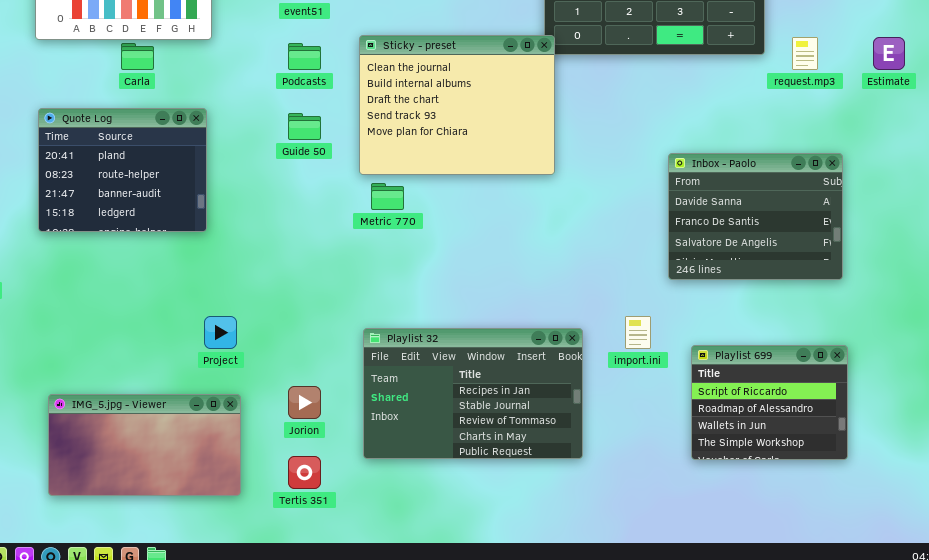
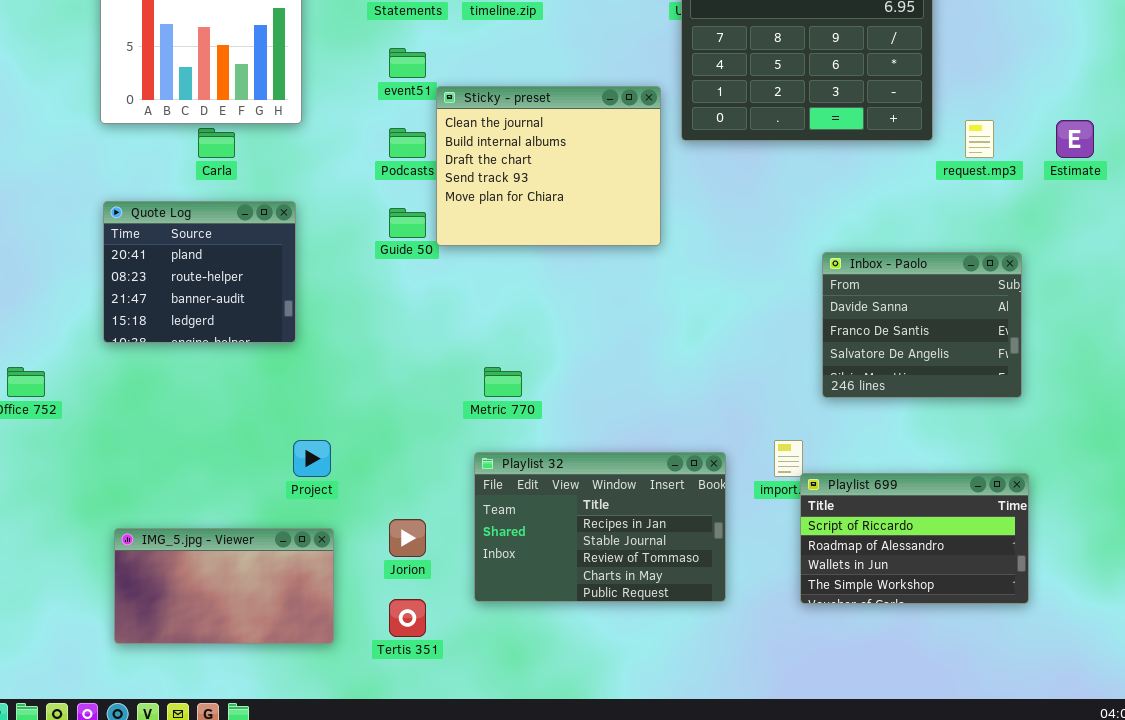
Sticky - preset: [359,35,555,175] -> [436,86,661,246], moved
Metric 770: [371,183,404,210] -> [484,367,522,397], moved
Playlist 699: [691,345,848,460] -> [800,473,1029,604], resized

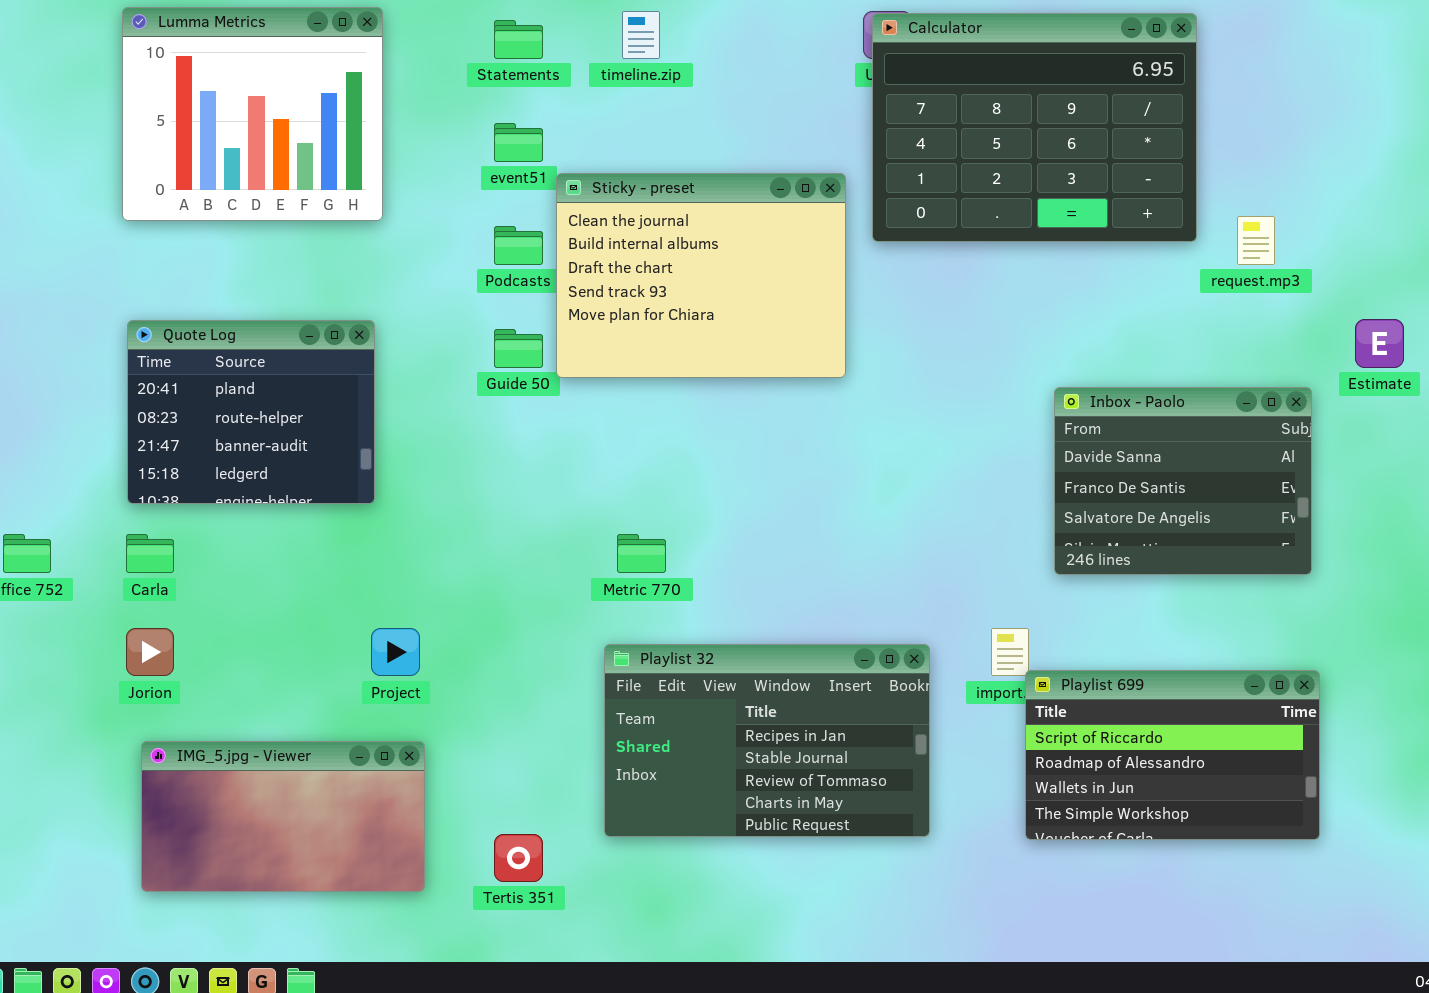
Estimate: [1056,120,1094,158] -> [1355,319,1404,368], moved
Carla: [198,128,235,158] -> [126,534,174,573], moved
Jorion: [389,519,426,557] -> [126,628,174,676], moved

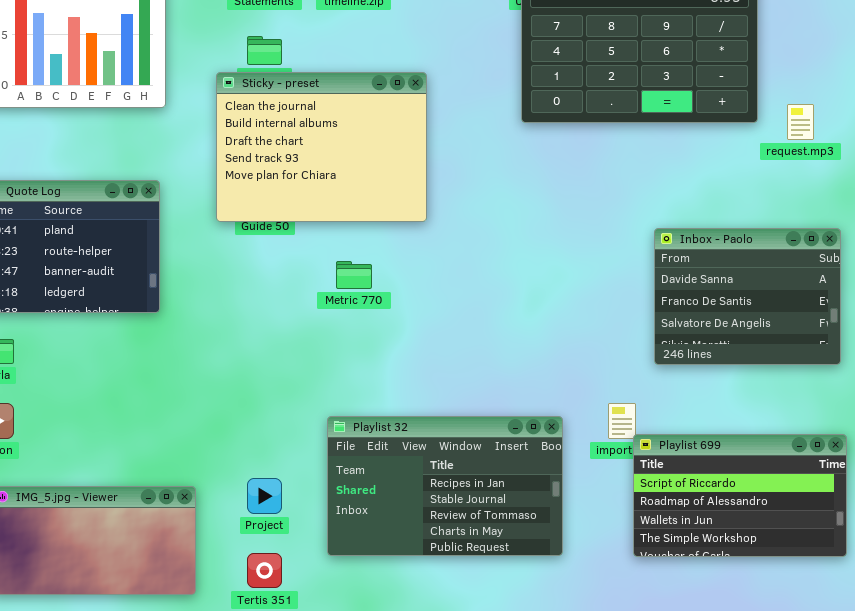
Sticky - preset: [556,173,846,378] -> [216,72,427,222], moved
Metric 770: [617,534,666,573] -> [336,261,372,289], moved
Project: [371,628,420,676] -> [247,478,282,514], moved

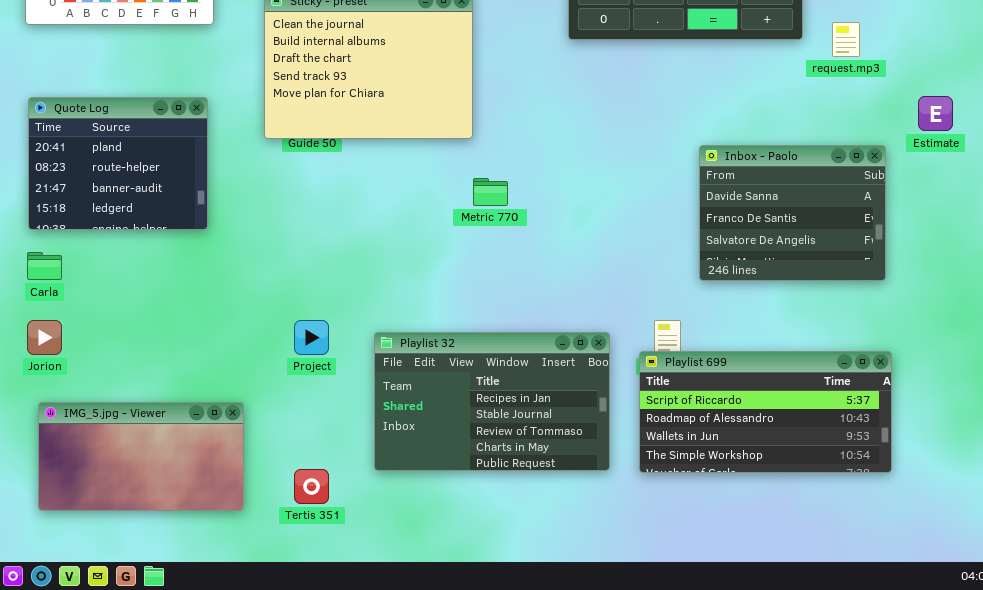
Metric 770: [336,261,372,289] -> [473,178,508,206], moved
Playlist 699: [633,434,847,557] -> [639,351,892,473], resized
Project: [247,478,282,514] -> [294,320,329,355], moved

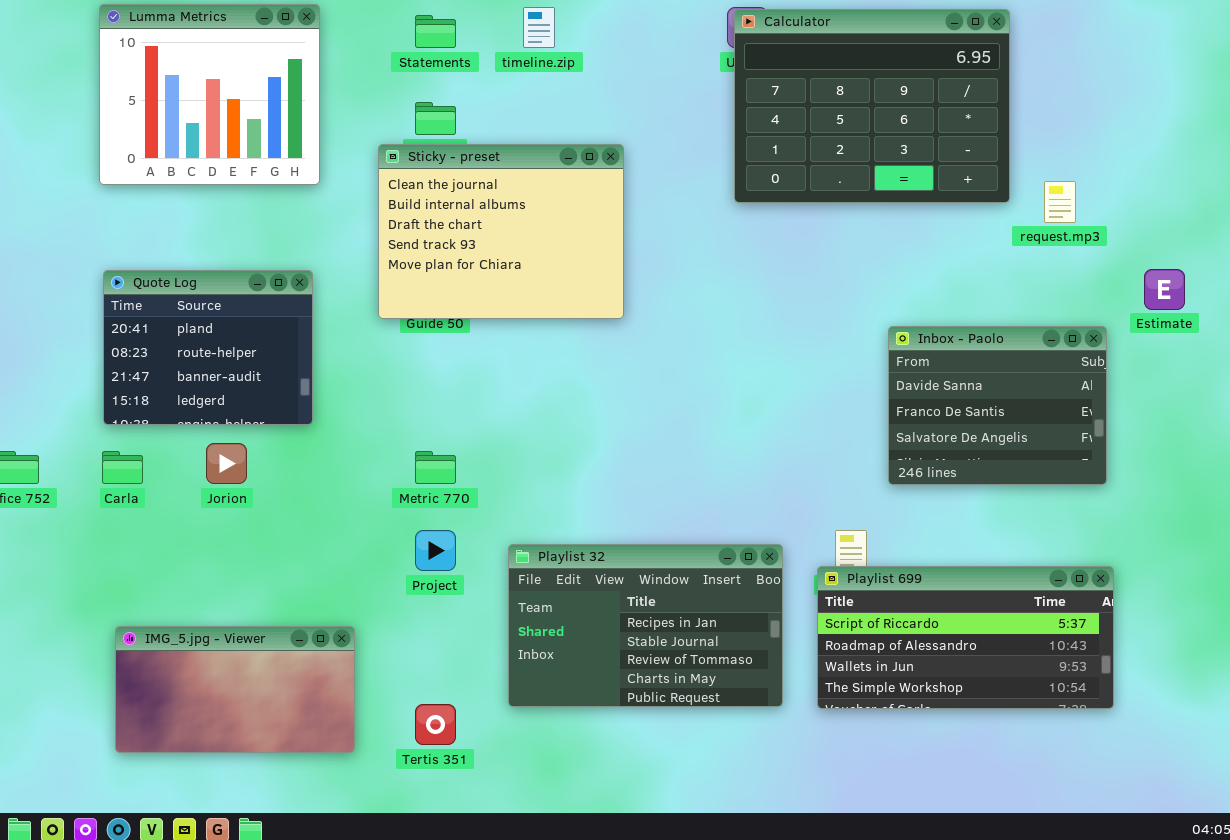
Metric 770: [473,178,508,206] -> [415,451,456,484], moved
Jorion: [27,320,62,355] -> [206,443,247,484], moved

